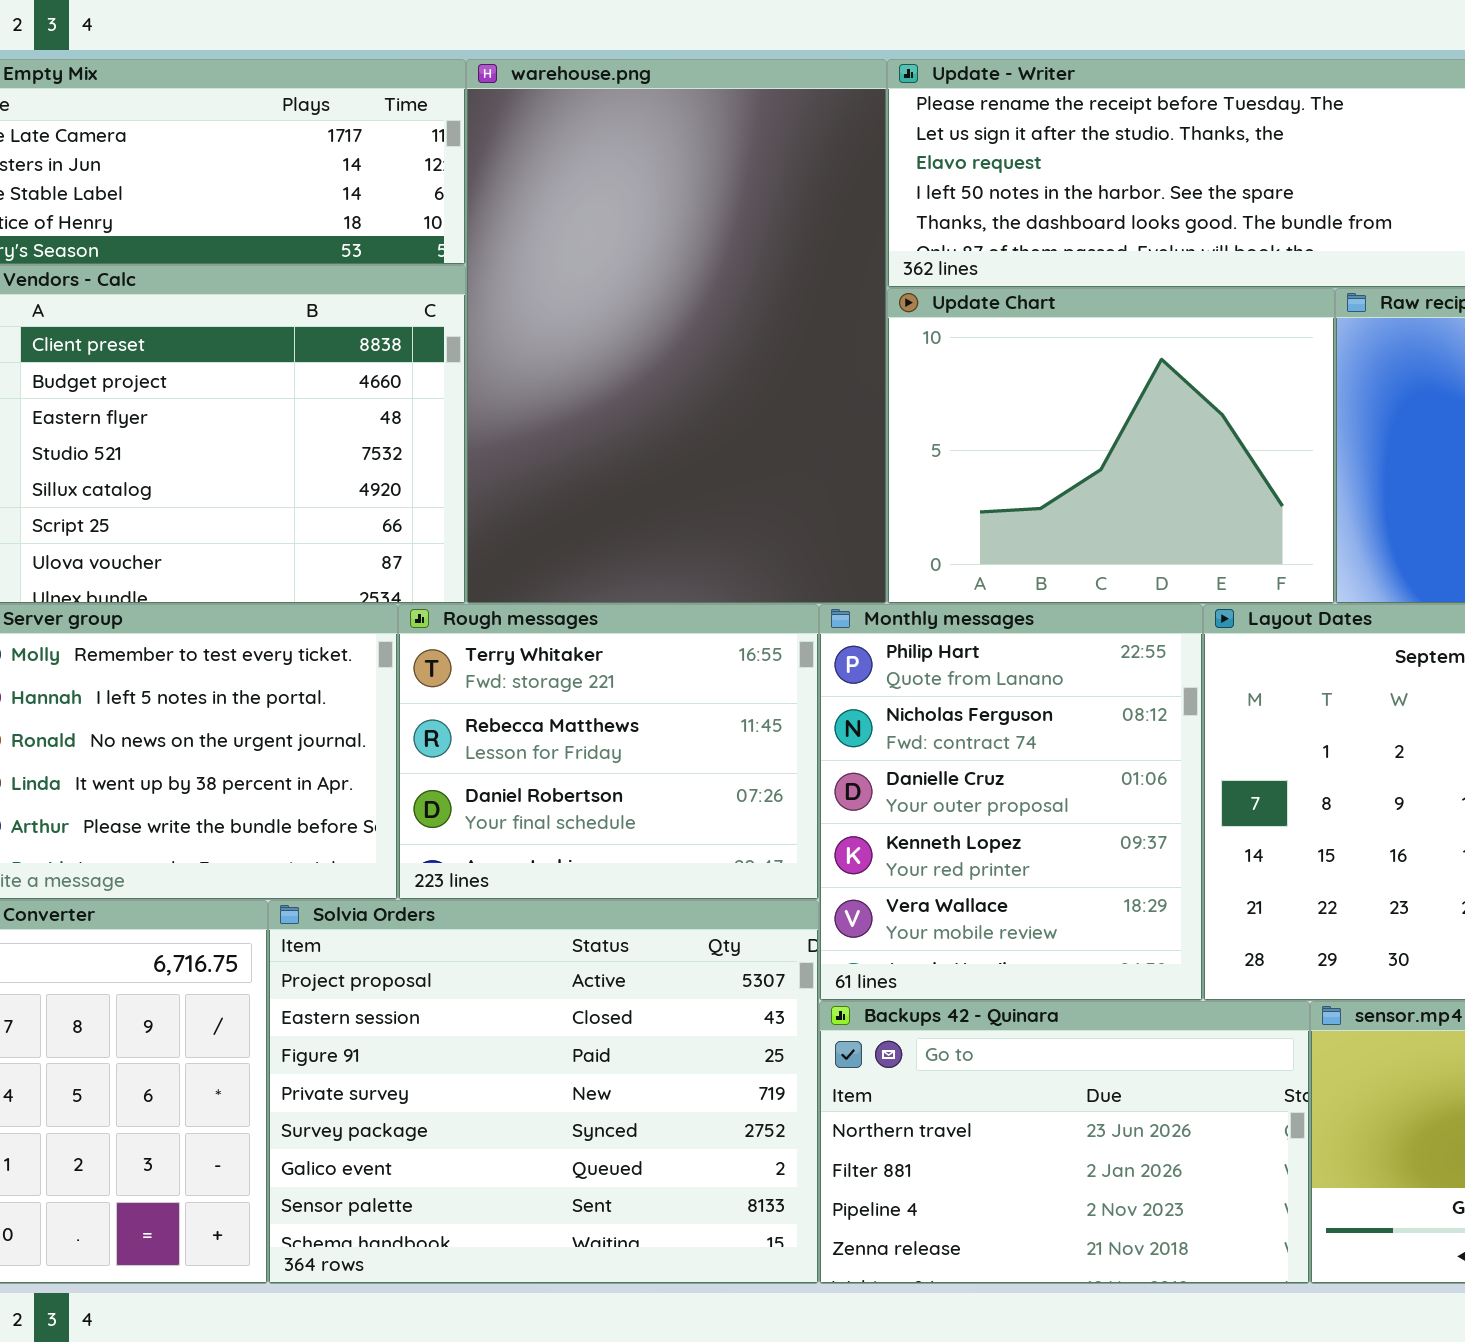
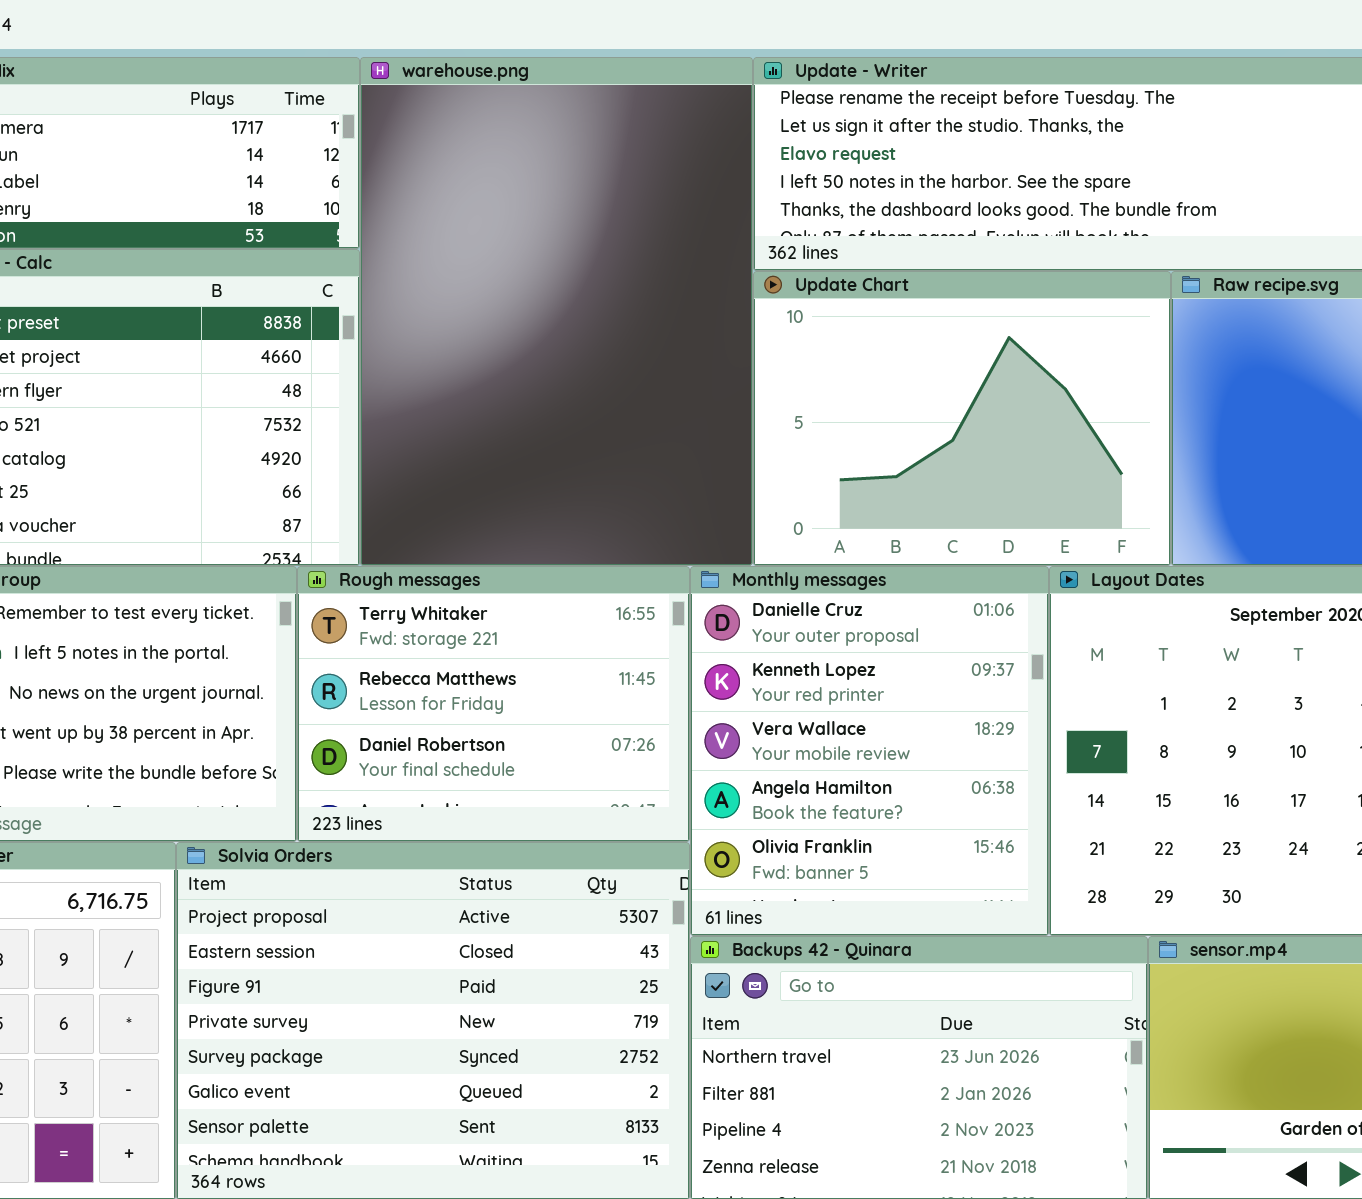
Monthly messages: [819,604,1203,1001] -> [690,566,1049,936], scrolled down 2 rows

